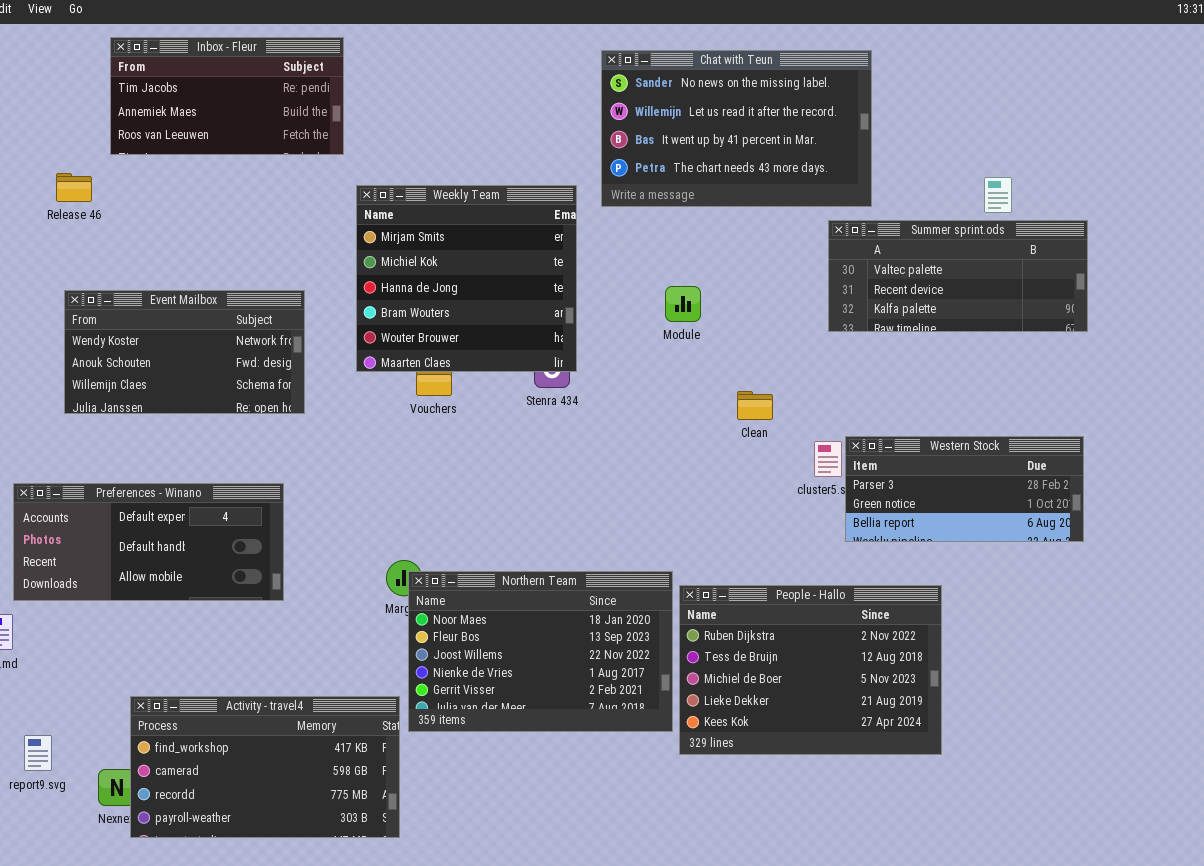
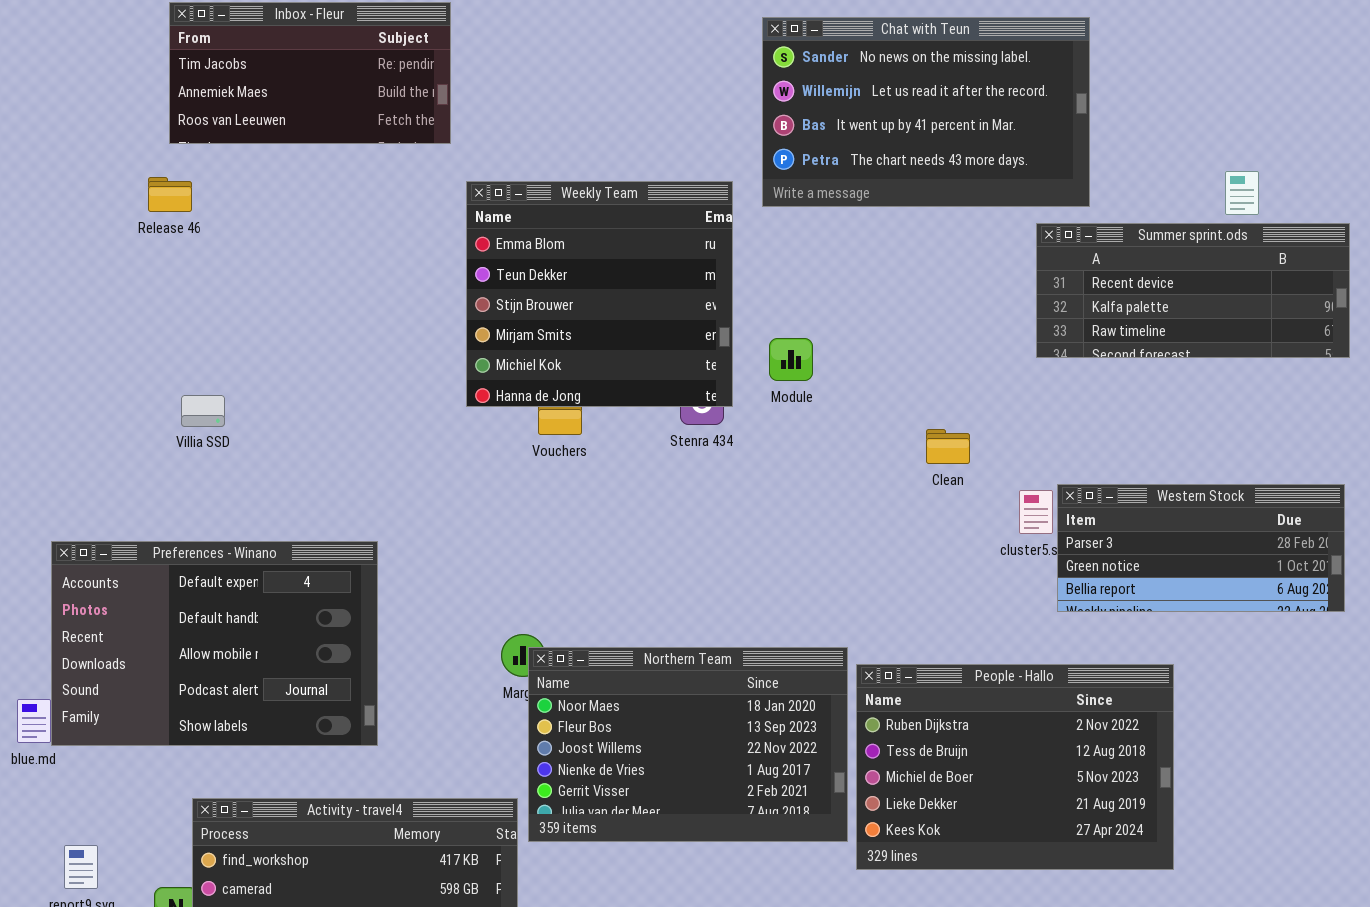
Release 46: [56,173,92,202] -> [148,177,192,212], moved
Weekly Team: [356,185,577,372] -> [466,181,733,407], scrolled up 3 rows
Summer sprint.ods: [828,220,1088,332] -> [1036,223,1350,358], scrolled down 1 row
Module: [665,286,701,322] -> [769,338,813,381], moved
Event Mailbox: [64,290,305,414] -> none, closed
Preferences - Winano: [13,483,284,601] -> [51,541,378,746], resized

